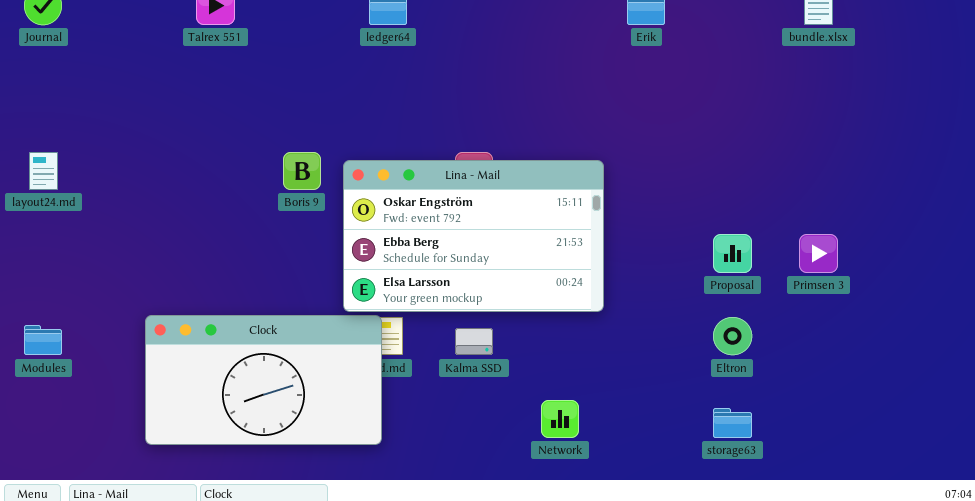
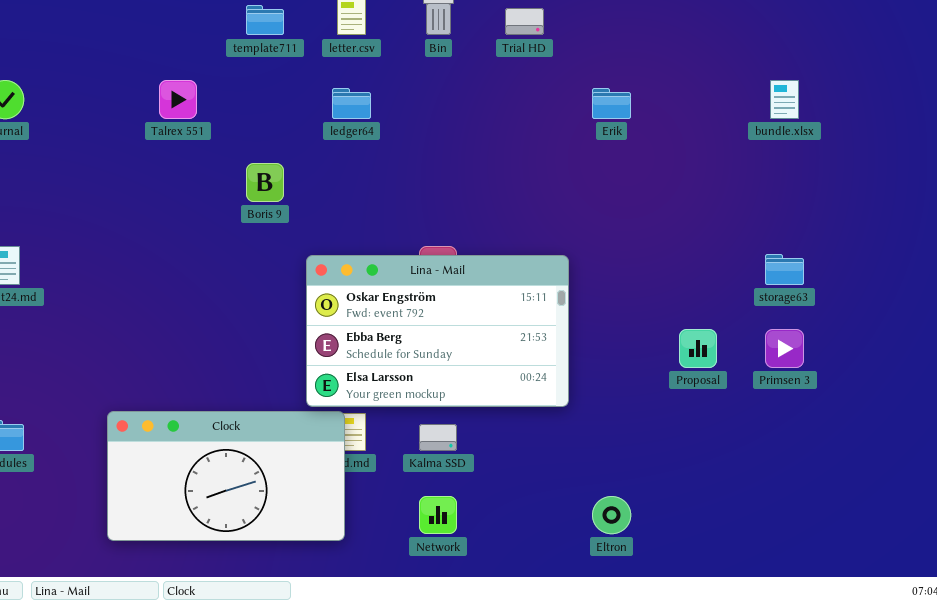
Boris 9: [283,152,321,190] -> [246,163,284,202], moved
Eltron: [713,317,752,355] -> [592,496,631,534], moved
Network: [541,400,579,438] -> [419,496,457,534], moved
storage63: [713,408,752,438] -> [765,254,804,285], moved

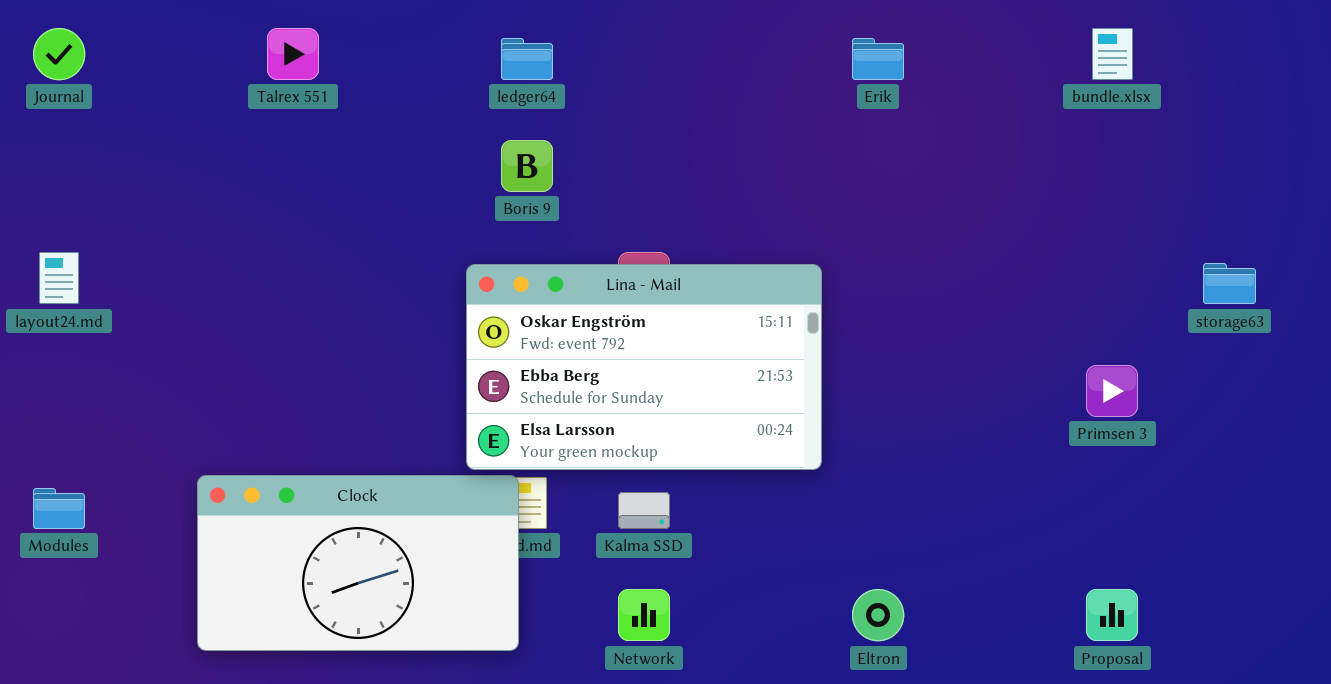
Boris 9: [246,163,284,202] -> [501,140,553,192], moved
storage63: [765,254,804,285] -> [1203,263,1256,304], moved
Proposal: [679,329,717,368] -> [1086,589,1138,641], moved

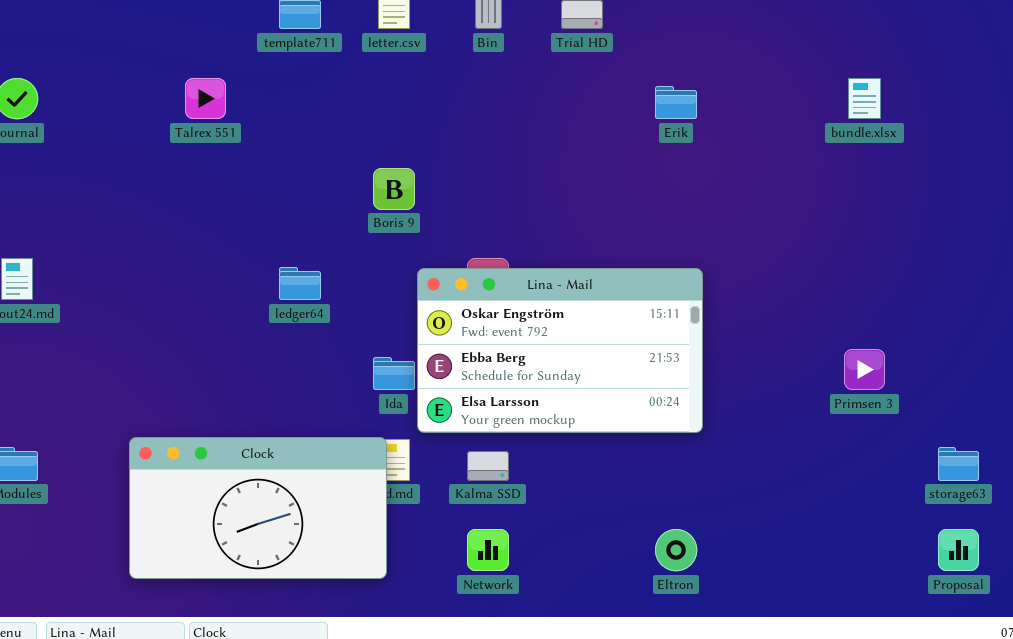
ledger64: [501,38,553,80] -> [279,267,321,300], moved
storage63: [1203,263,1256,304] -> [938,447,979,481], moved
Lina - Mail: [466,264,822,470] -> [417,268,703,433], moved
Proposal: [1086,589,1138,641] -> [938,529,979,571], moved

